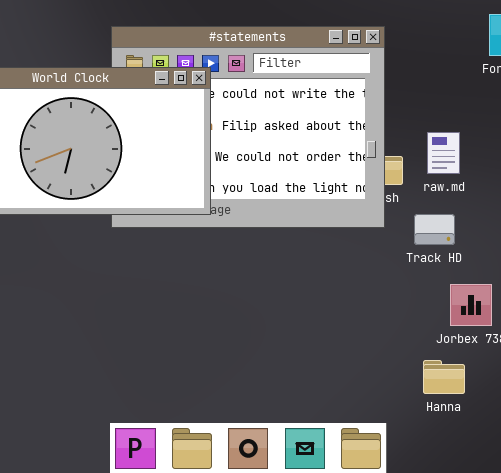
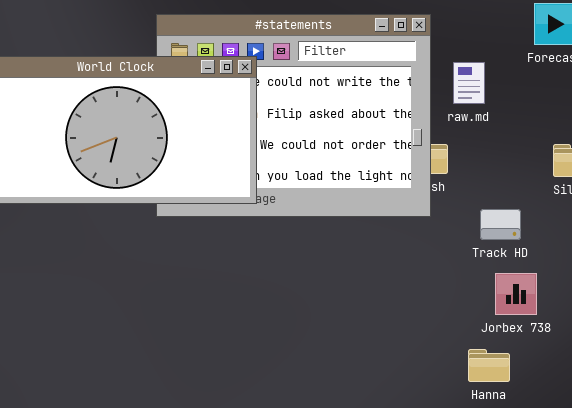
raw.md: [427,132,460,174] -> [453,62,485,104], moved
Track HD: [414,214,455,245] -> [480,209,521,240], moved

